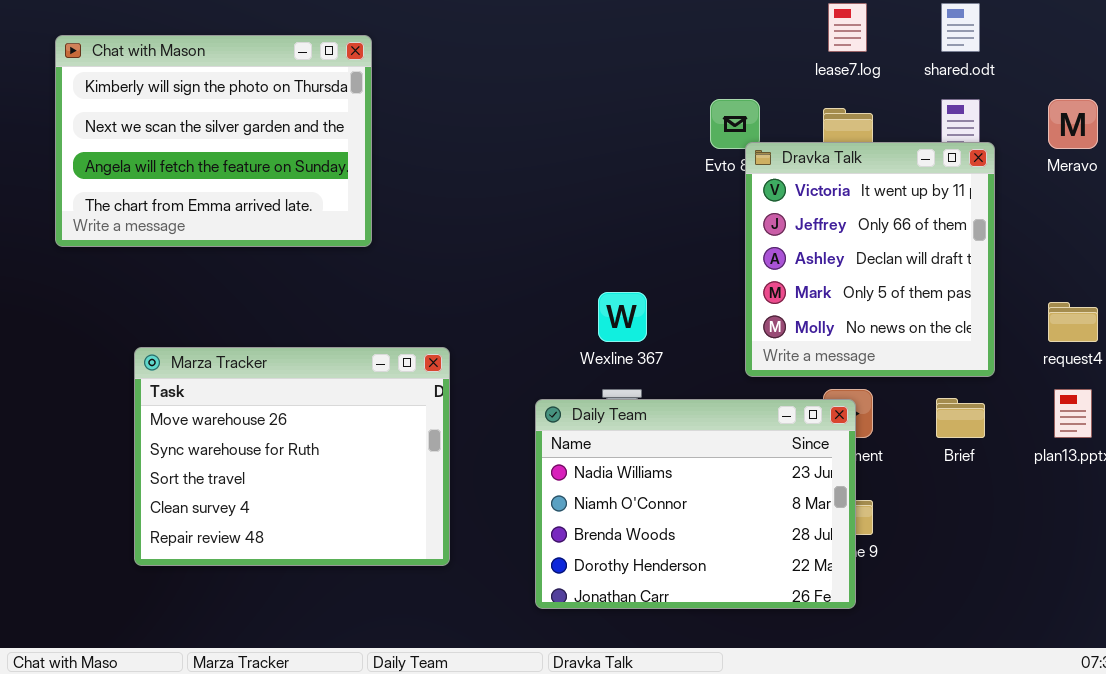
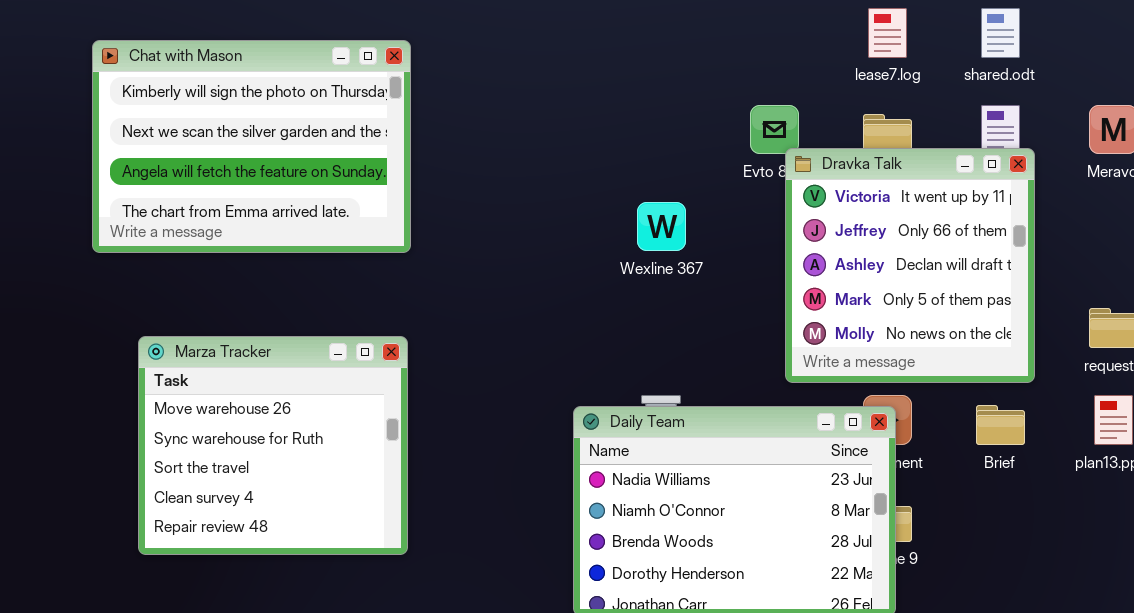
Wexline 367: [598,292,647,342] -> [637,202,686,251], moved
Marza Tracker: [134,347,450,566] -> [138,336,408,555], moved, resized

